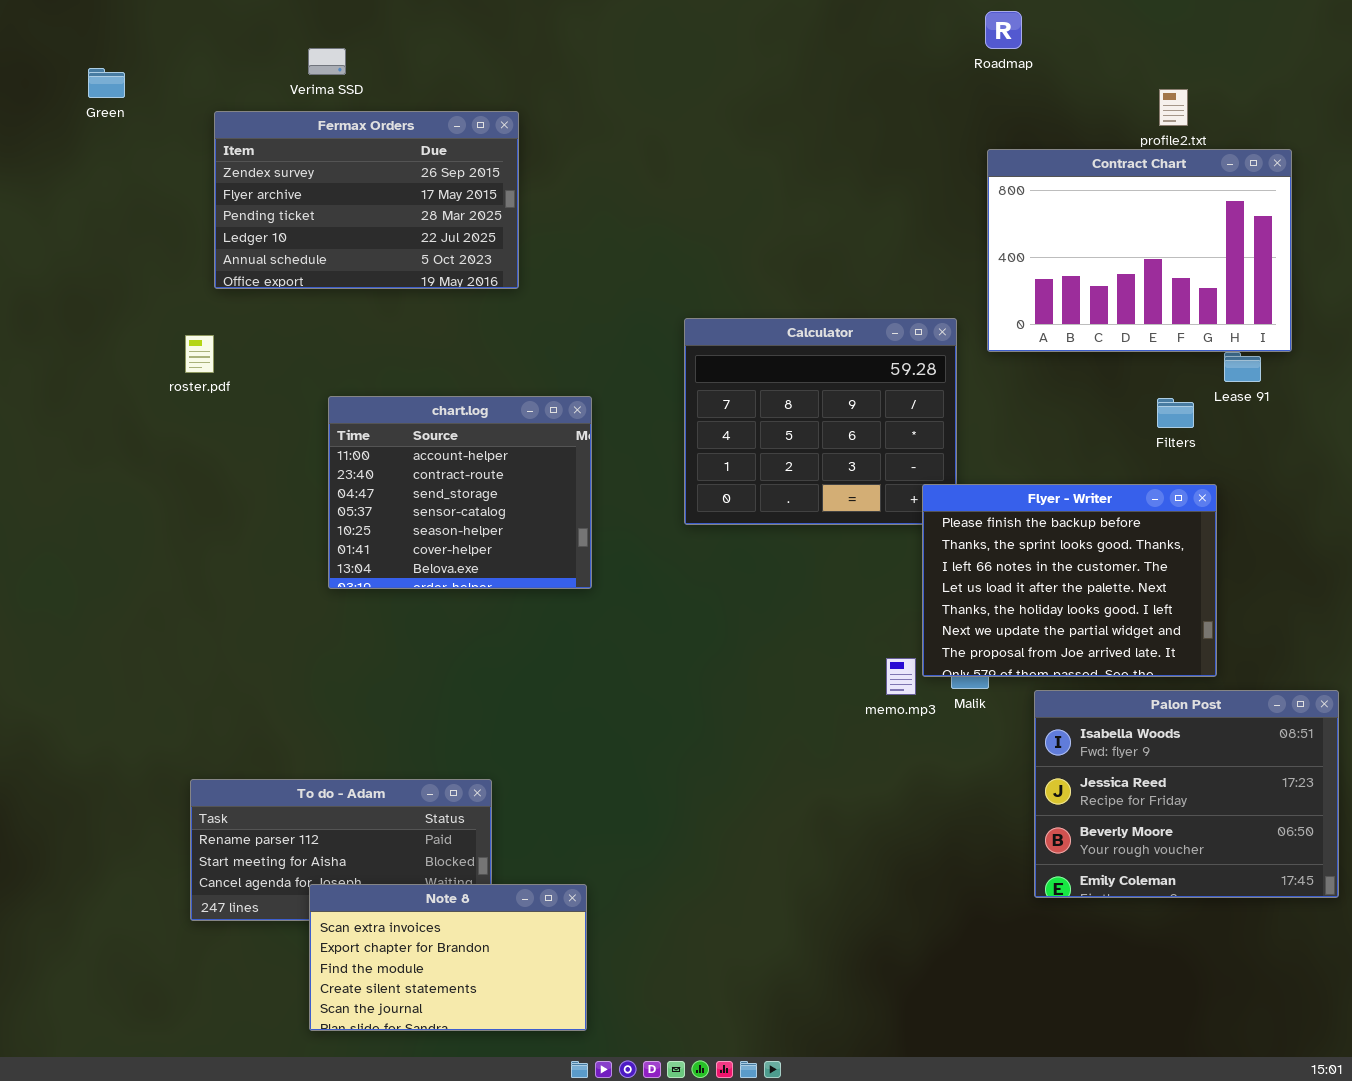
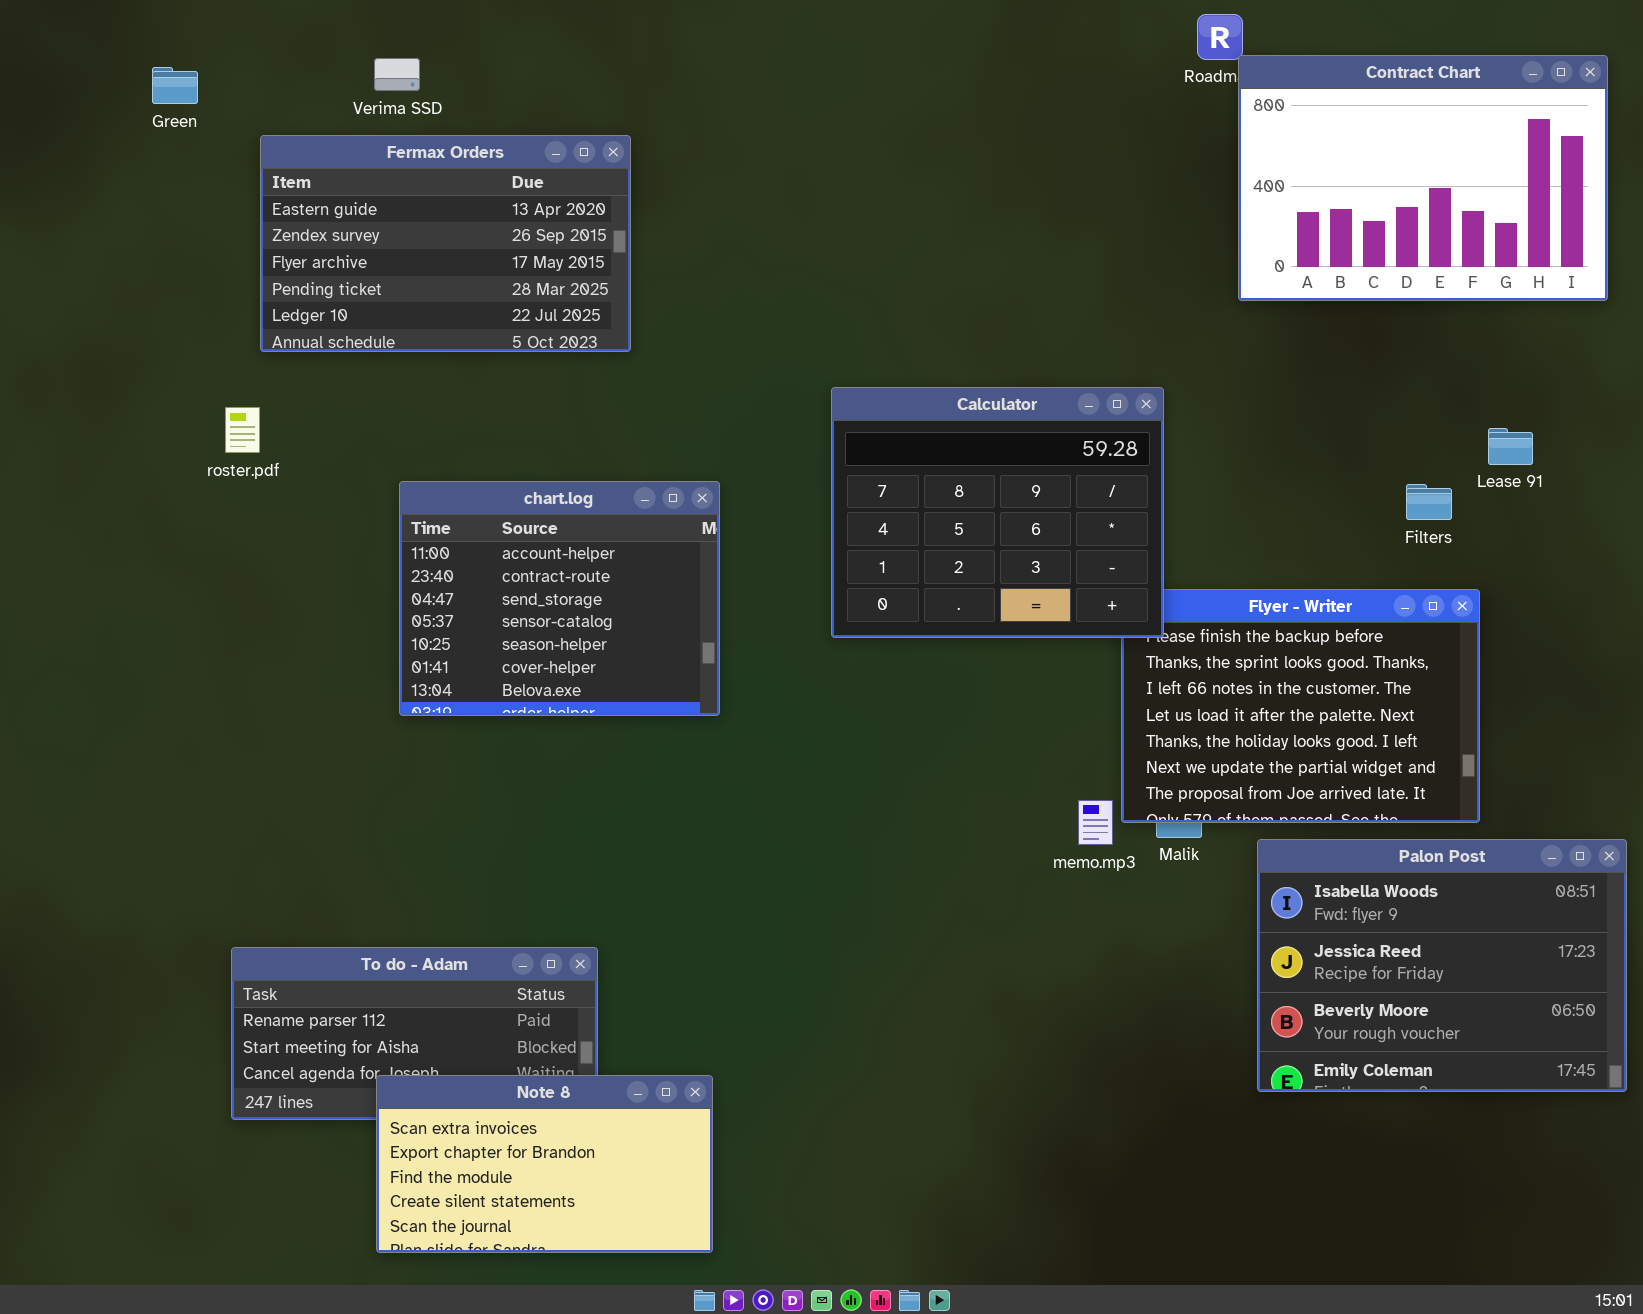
Green: [88,68,125,98] -> [152,67,198,104], moved
Fermax Orders: [214,111,519,289] -> [260,135,631,352], scrolled up 1 row
Contract Chart: [987,149,1292,352] -> [1238,55,1608,301], moved
Calculator: [684,318,957,525] -> [831,387,1164,638], raised

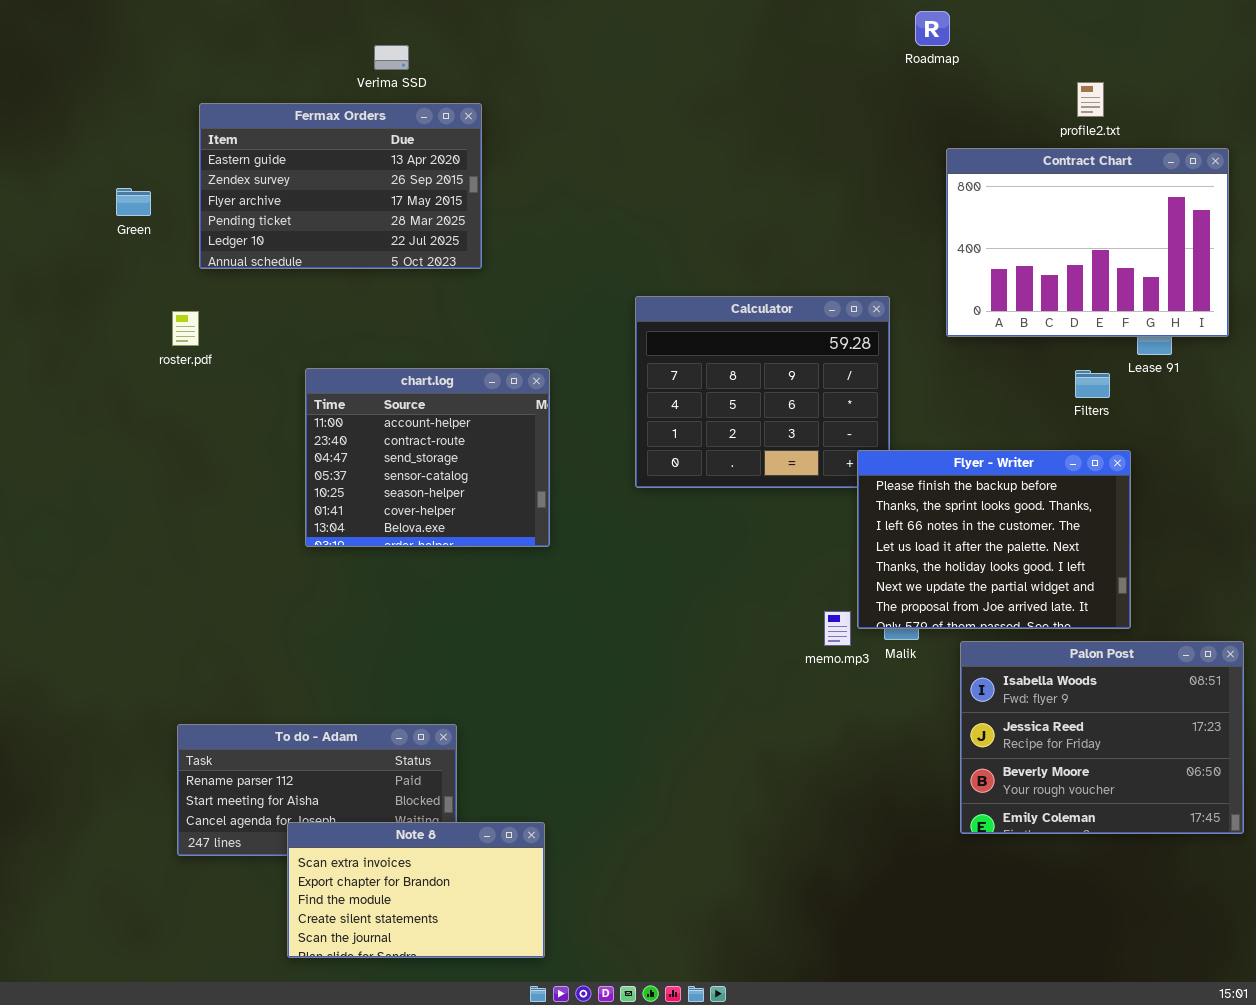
Contract Chart: [1238,55,1608,301] -> [946,148,1229,337], moved
Verima SSD: [374,58,420,91] -> [374,45,409,70], moved
Green: [152,67,198,104] -> [116,188,151,216], moved
Flyer - Writer: [1121,589,1480,823] -> [857,450,1131,629], raised

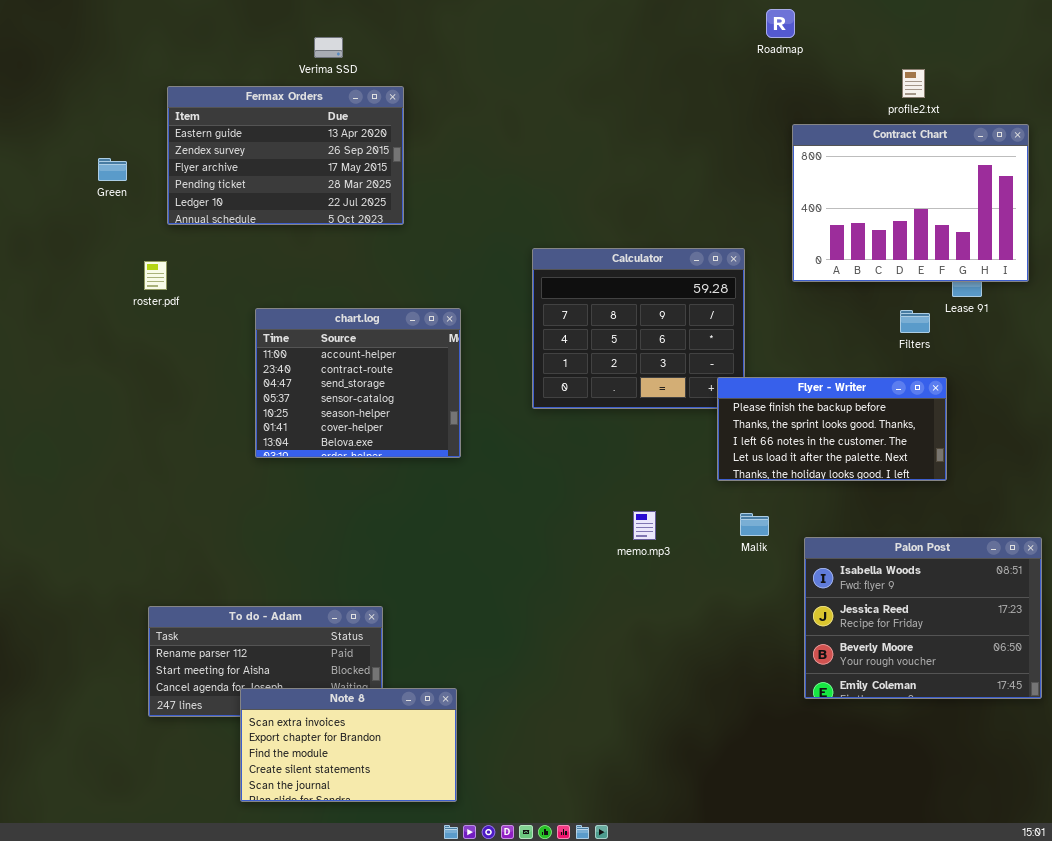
Flyer - Writer: [857,450,1131,629] -> [717,377,947,481], resized
memo.mp3: [824,611,851,646] -> [633,511,656,540], moved

